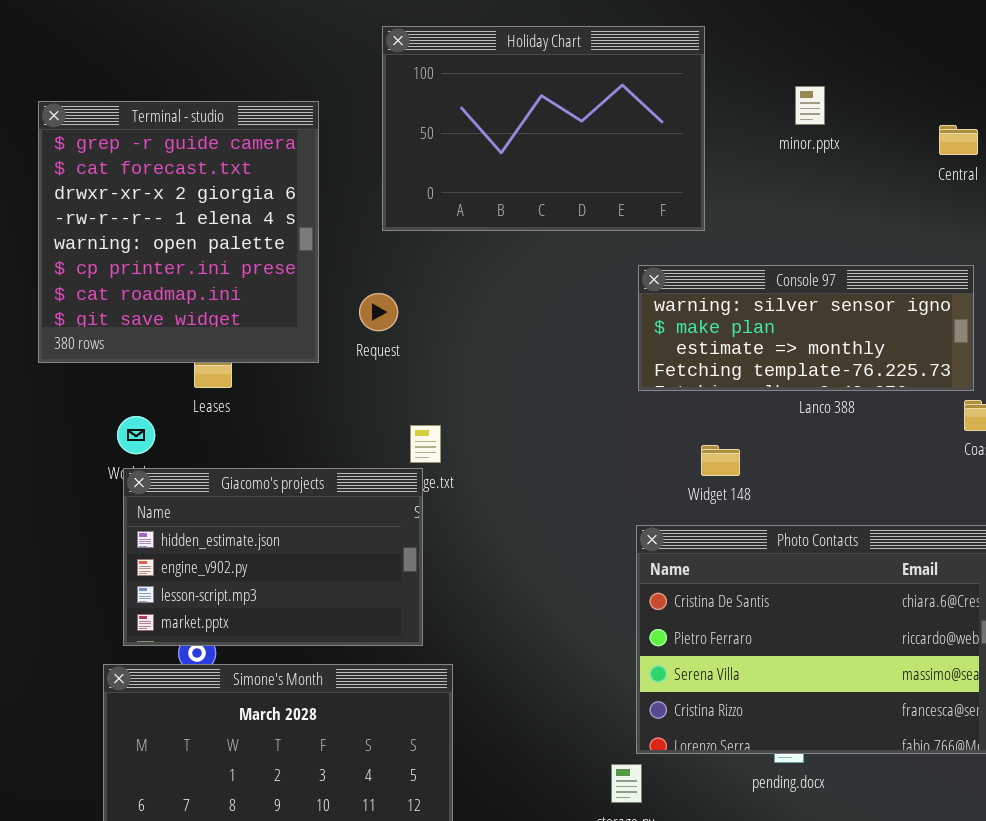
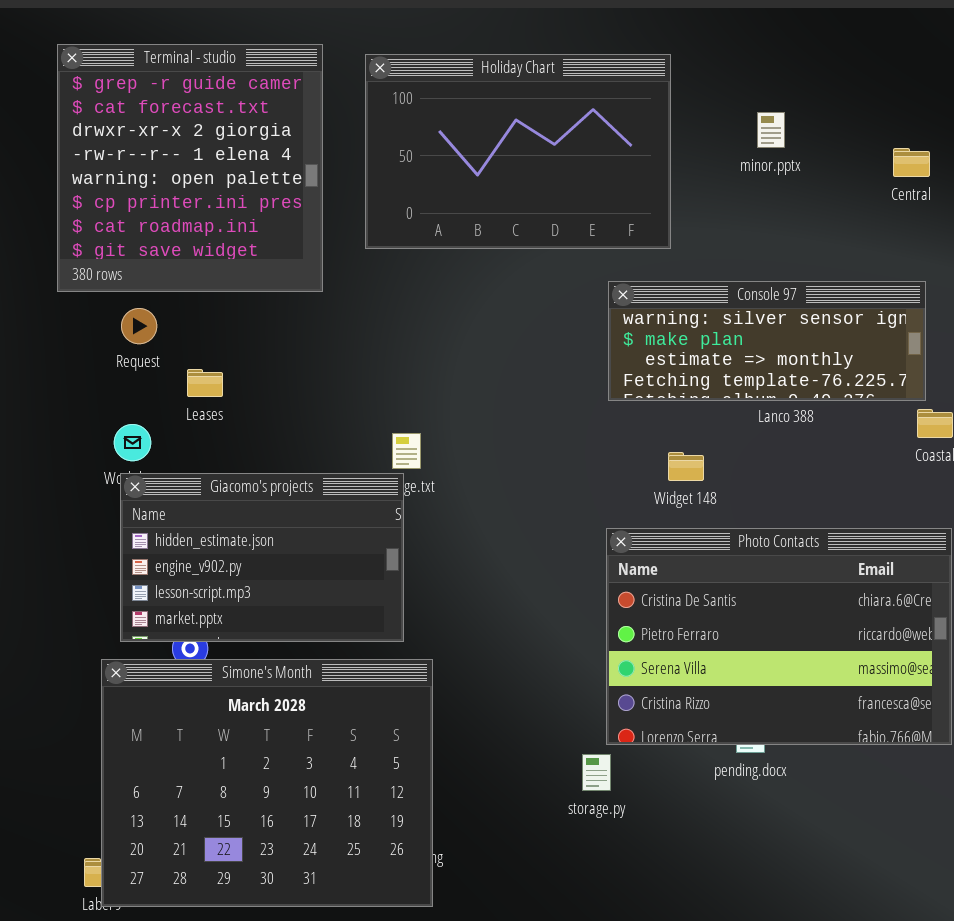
Terminal - studio: [38,101,319,363] -> [57,44,323,292], moved
Request: [359,293,398,331] -> [121,308,157,344], moved

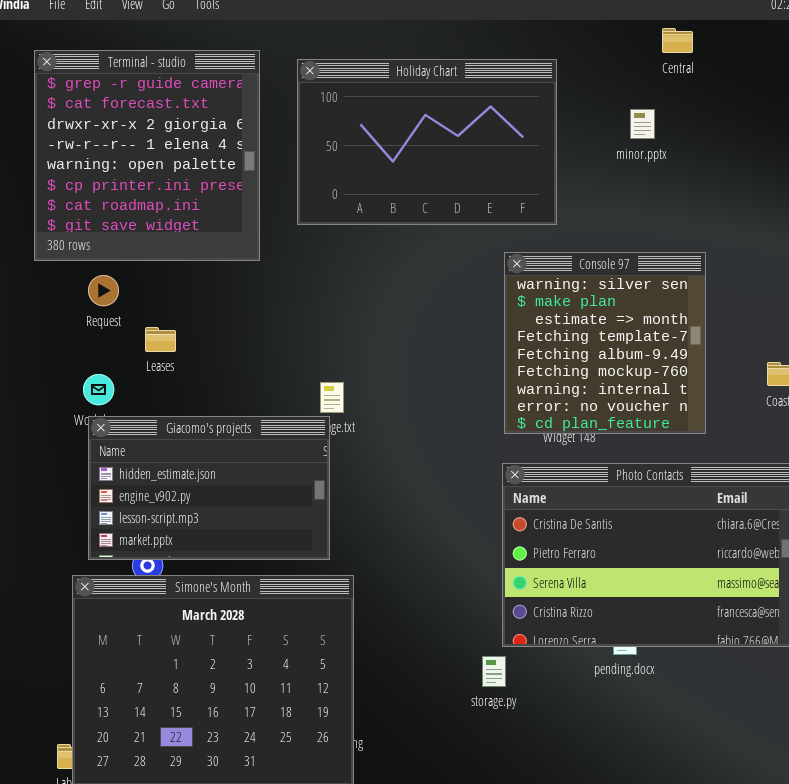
Central: [893,148,930,177] -> [662,28,693,53], moved
Console 97: [608,281,926,401] -> [504,252,706,434], resized

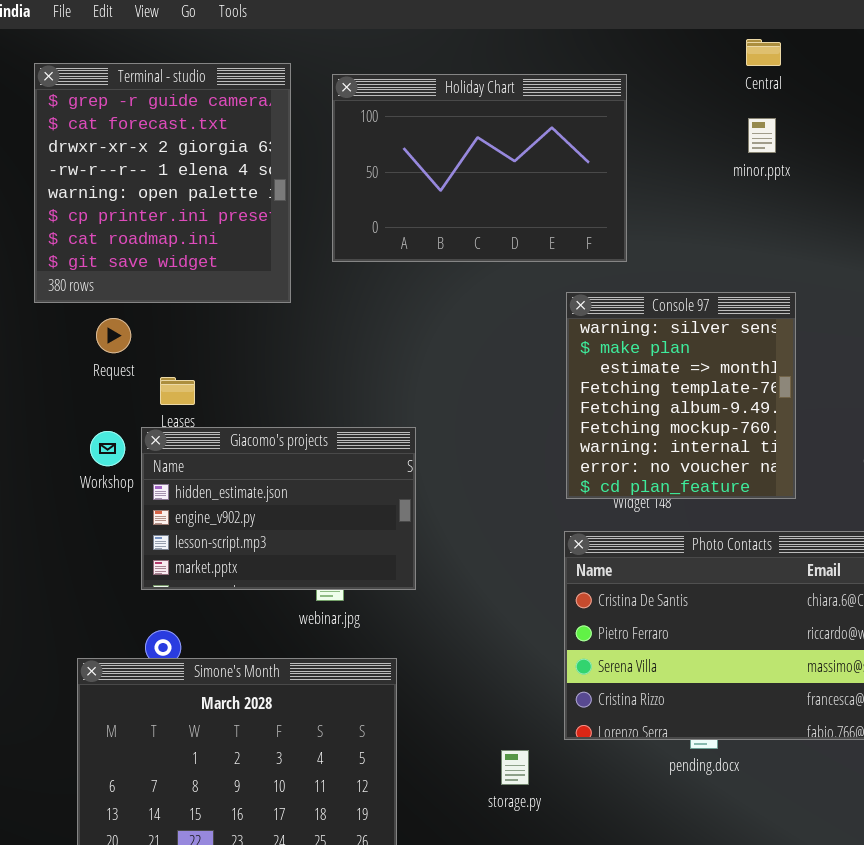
minor.pptx: [630,109,655,139] -> [748,118,776,153], moved
Giacomo's projects: [88,416,330,560] -> [141,427,416,590], moved
storage.py: [482,656,506,687] -> [501,750,529,785], moved

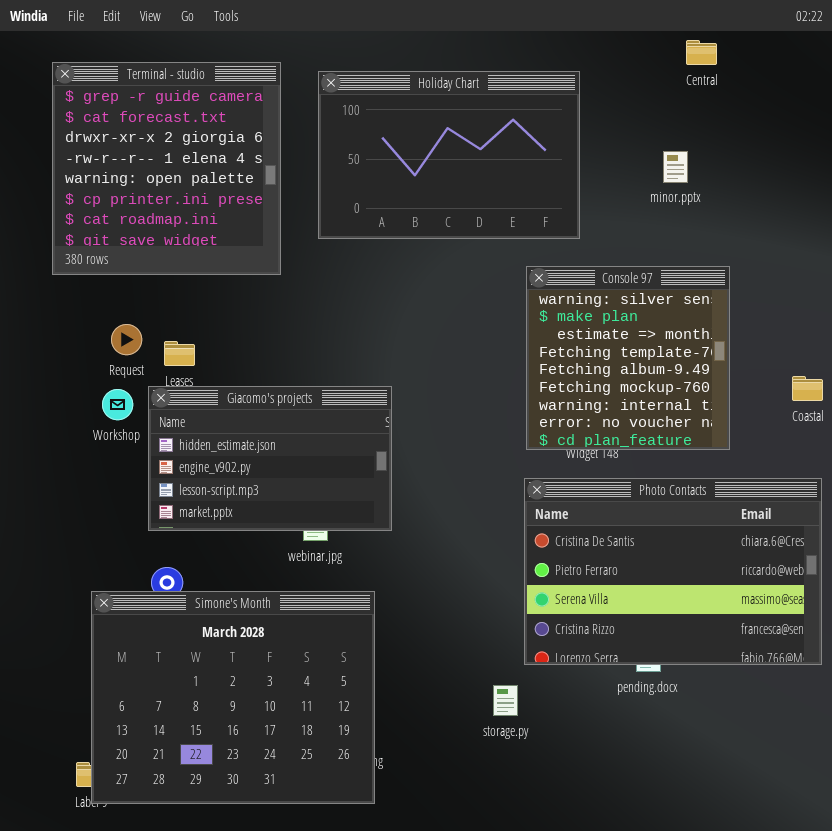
minor.pptx: [748,118,776,153] -> [663,151,688,183], moved
Request: [96,318,131,353] -> [111,324,142,355], moved
storage.py: [501,750,529,785] -> [493,685,518,716], moved

